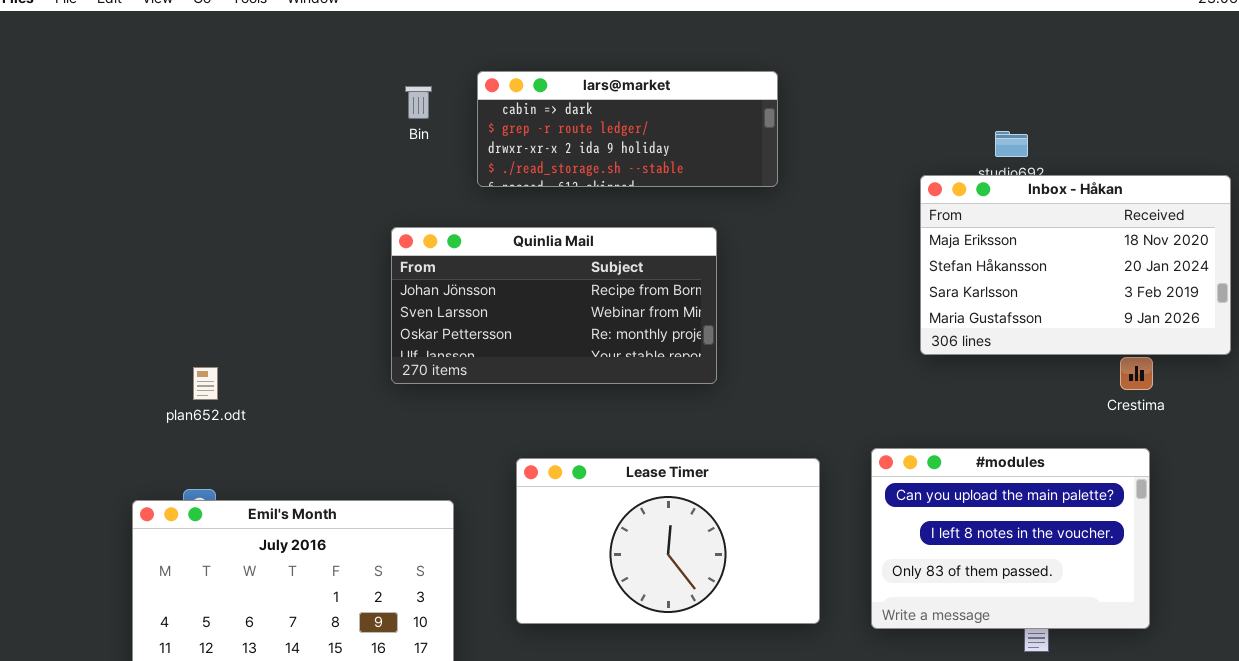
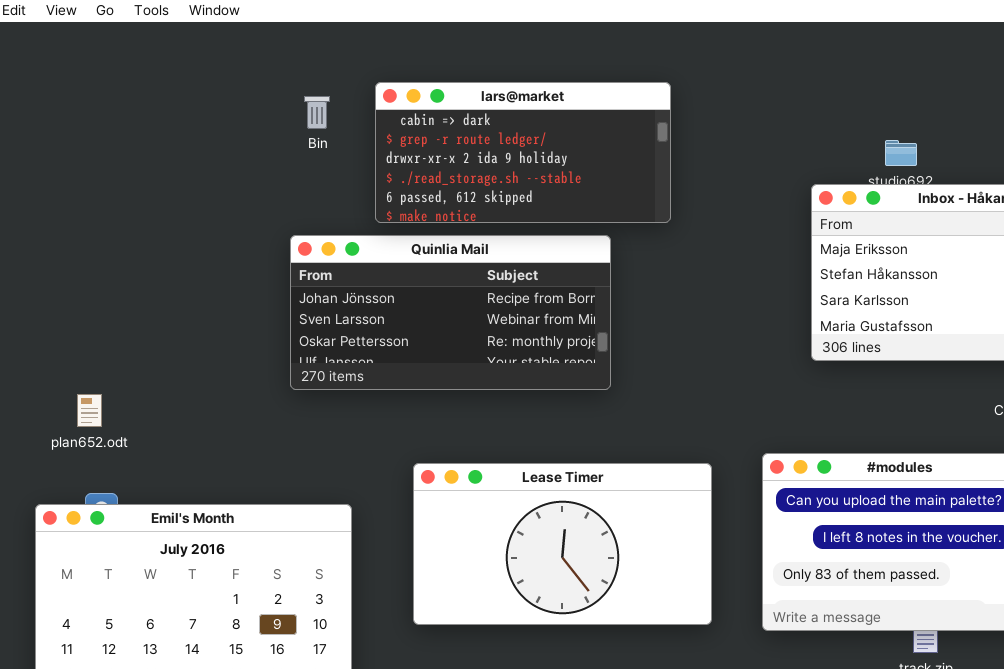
lars@market: [477,71,778,187] -> [375,82,671,223], resized
plan652.odt: [193,367,218,400] -> [77,394,102,427], moved

